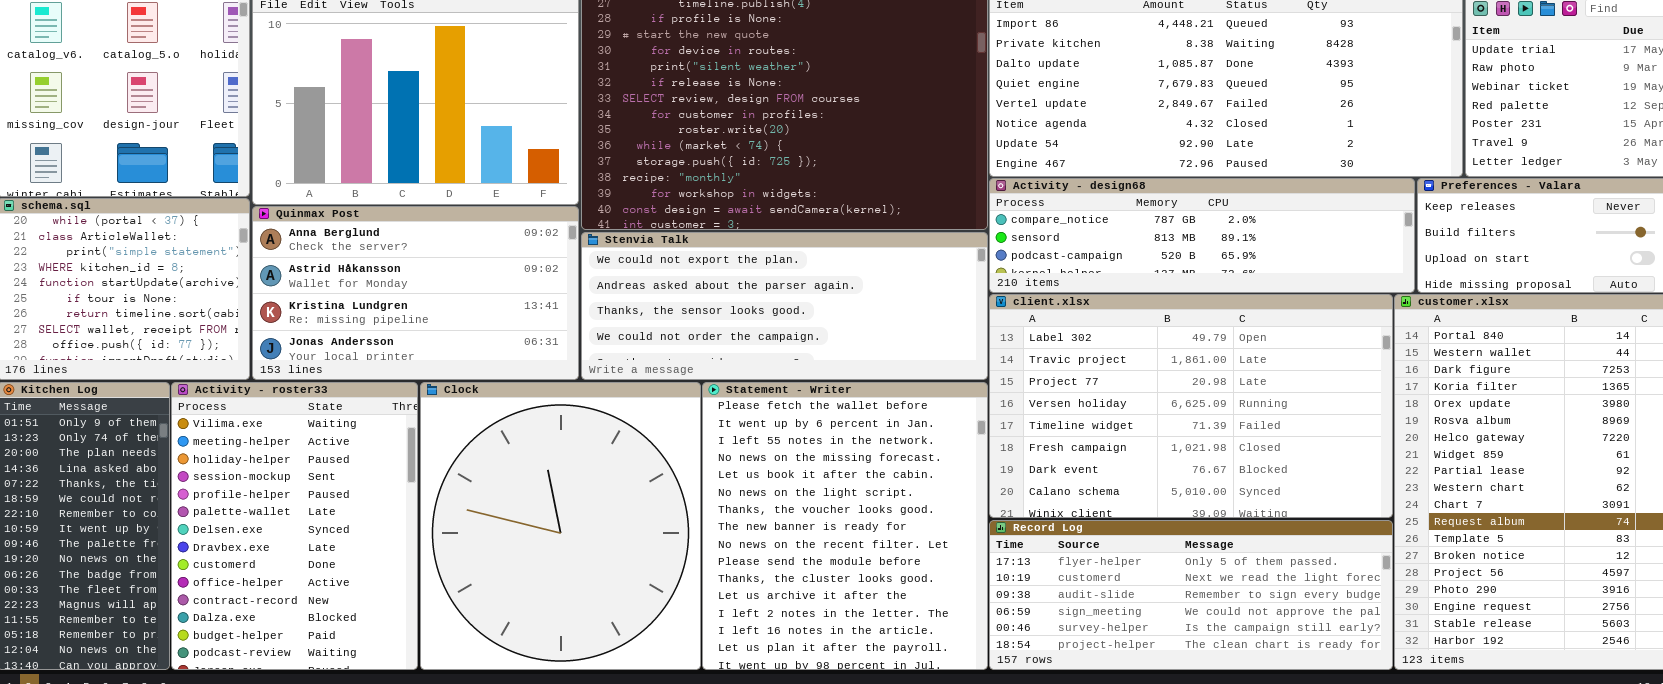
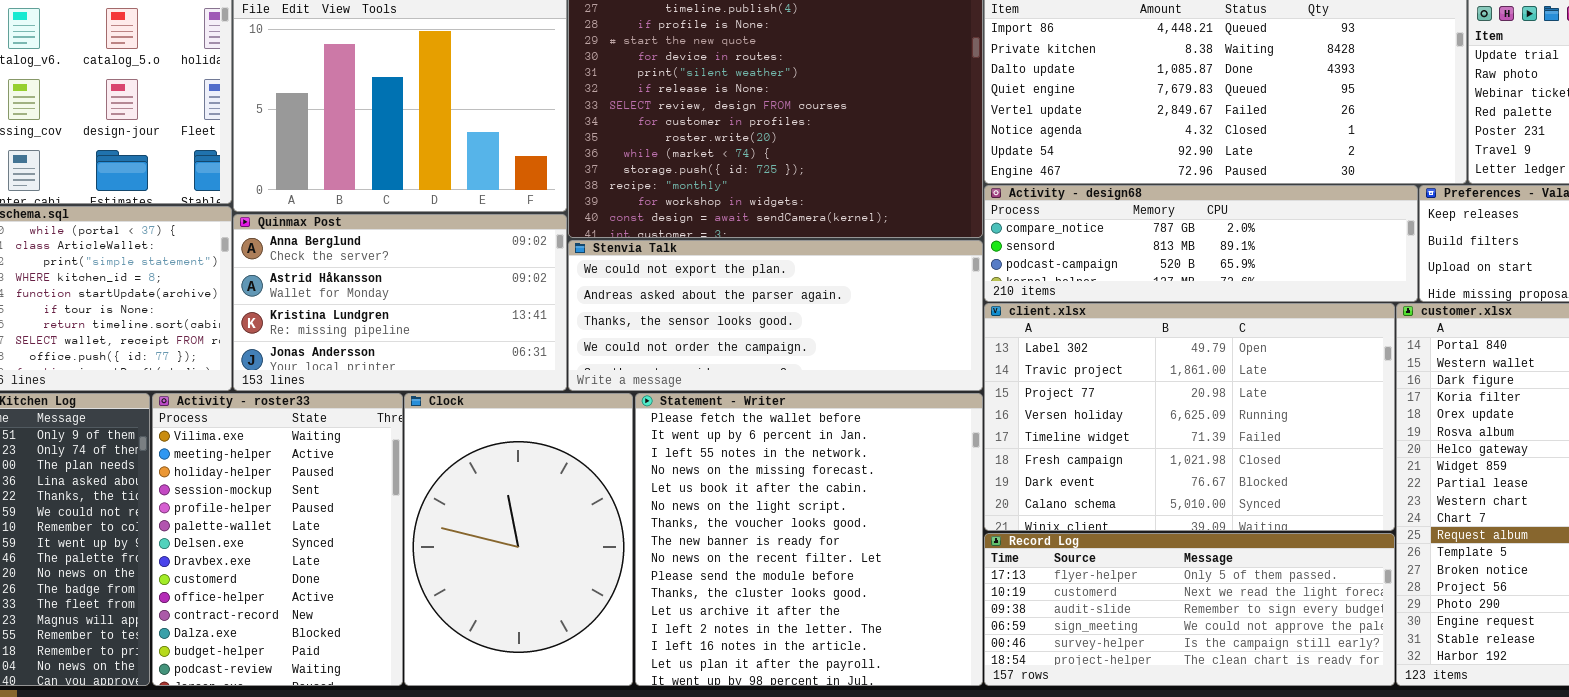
Clock: [420,382,701,670] -> [404,393,633,686], resized
Statement - Writer: [702,382,988,670] -> [635,393,983,686], resized

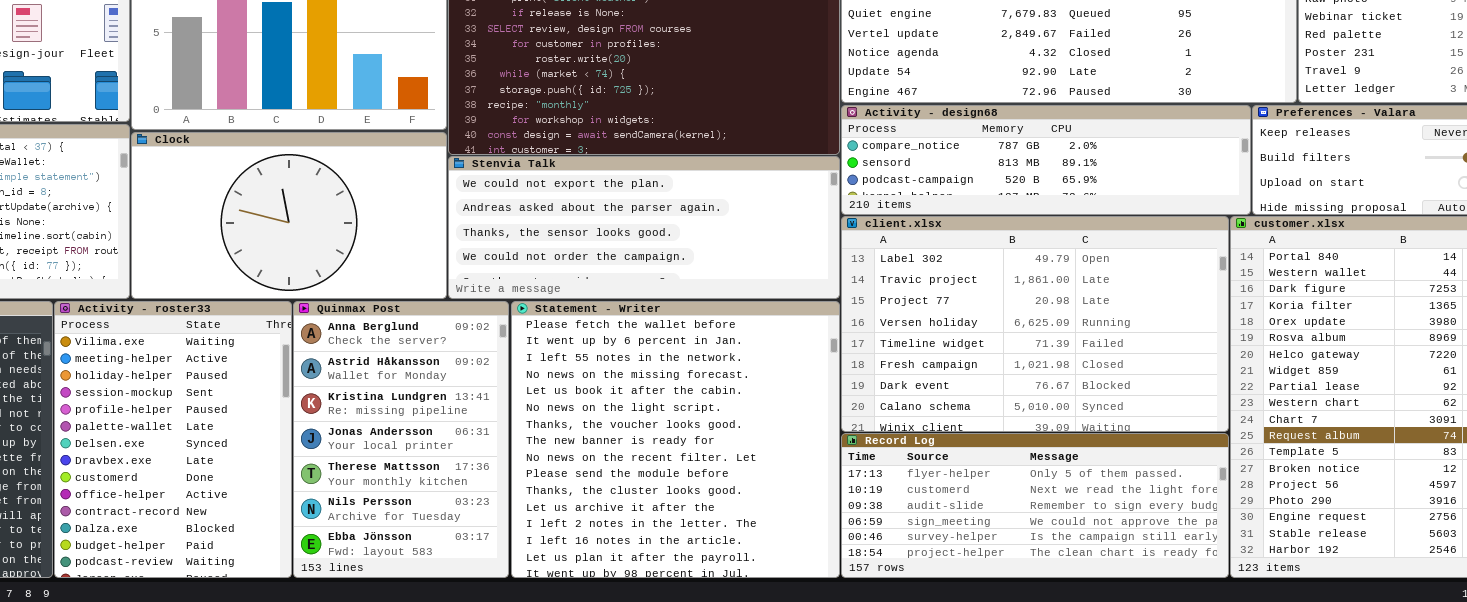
Quinmax Post: [233,214,567,391] -> [293,301,509,578], moved, resized
Clock: [404,393,633,686] -> [131,132,447,299], moved, resized

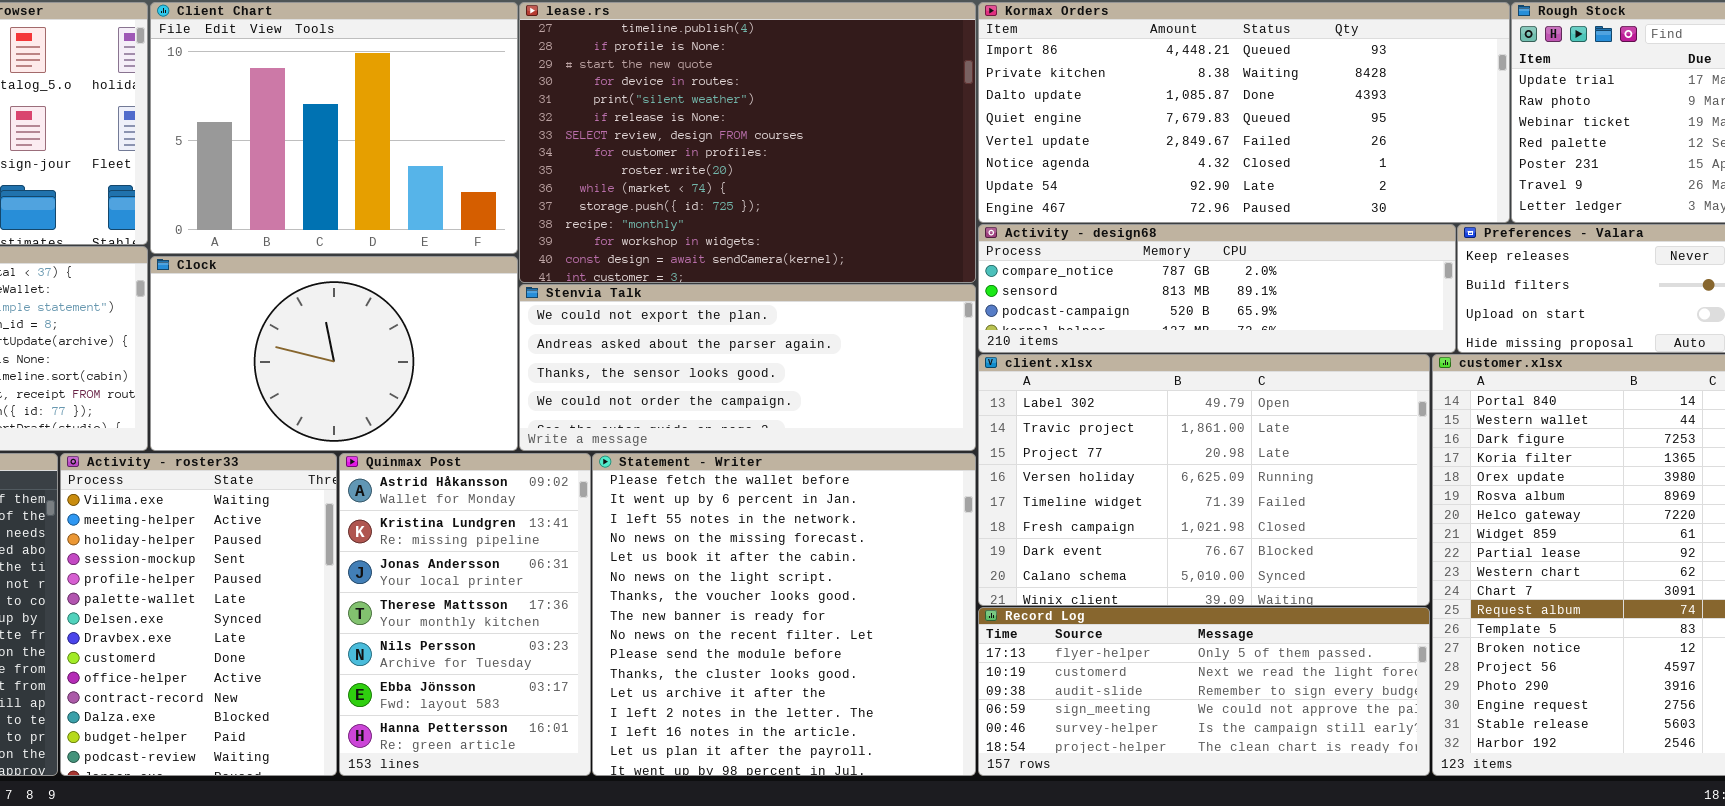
Quinmax Post: [293,301,509,578] -> [339,453,591,776], scrolled down 1 row

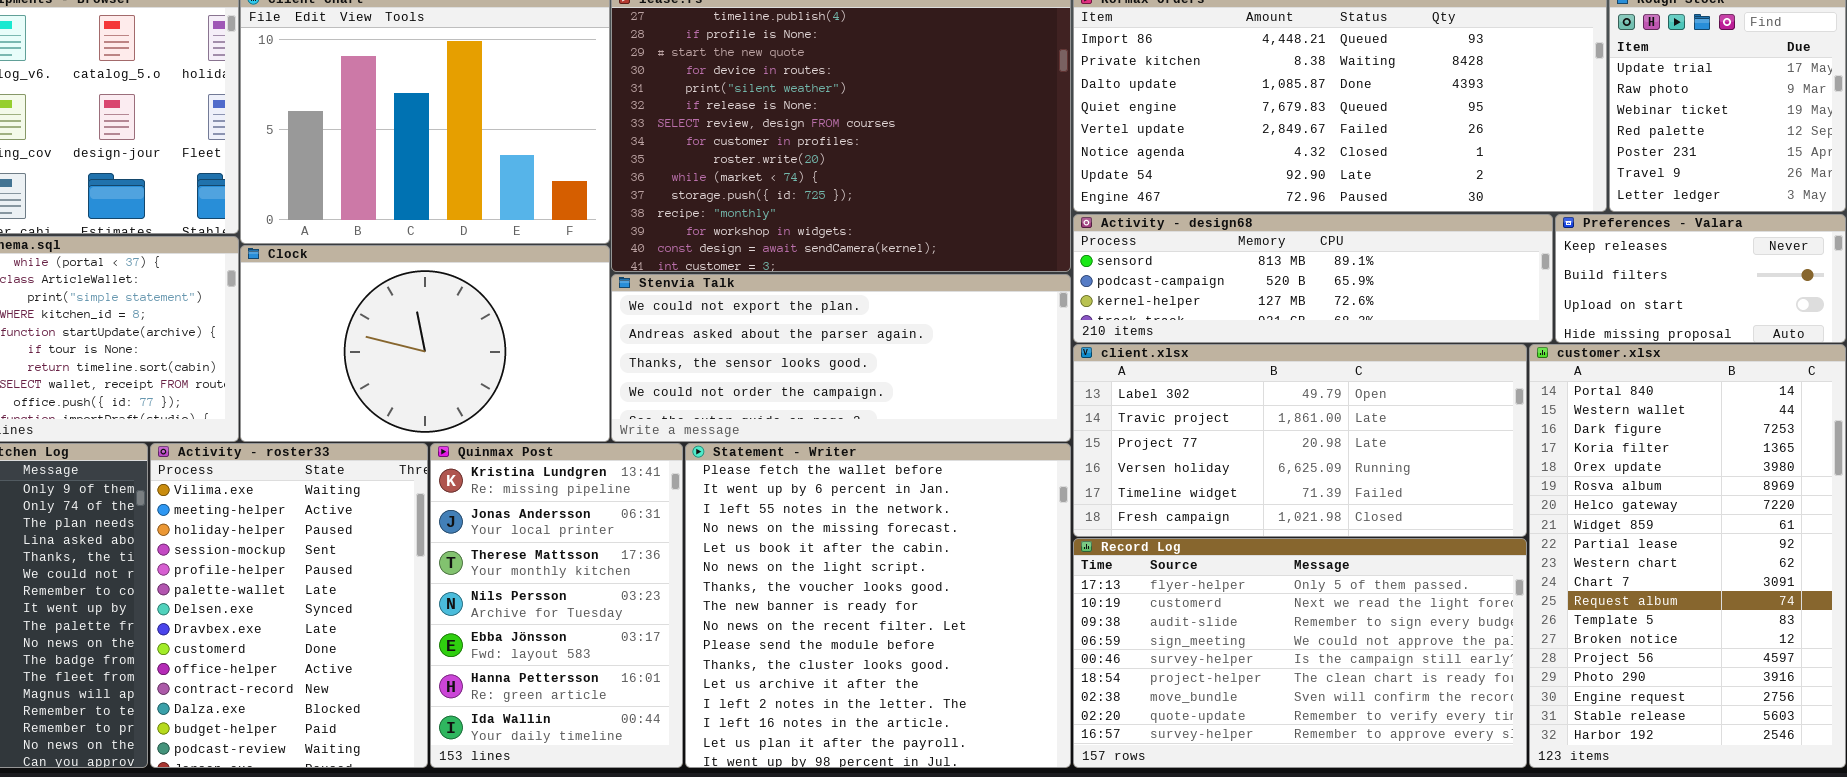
Activity - design68: [978,224,1456,353] -> [1073,214,1553,343], scrolled down 1 row
client.xlsx: [978,354,1430,606] -> [1073,344,1527,537], resized
Quinmax Post: [339,453,591,776] -> [430,443,683,768], scrolled down 1 row
Record Log: [978,607,1430,776] -> [1073,538,1527,768], resized

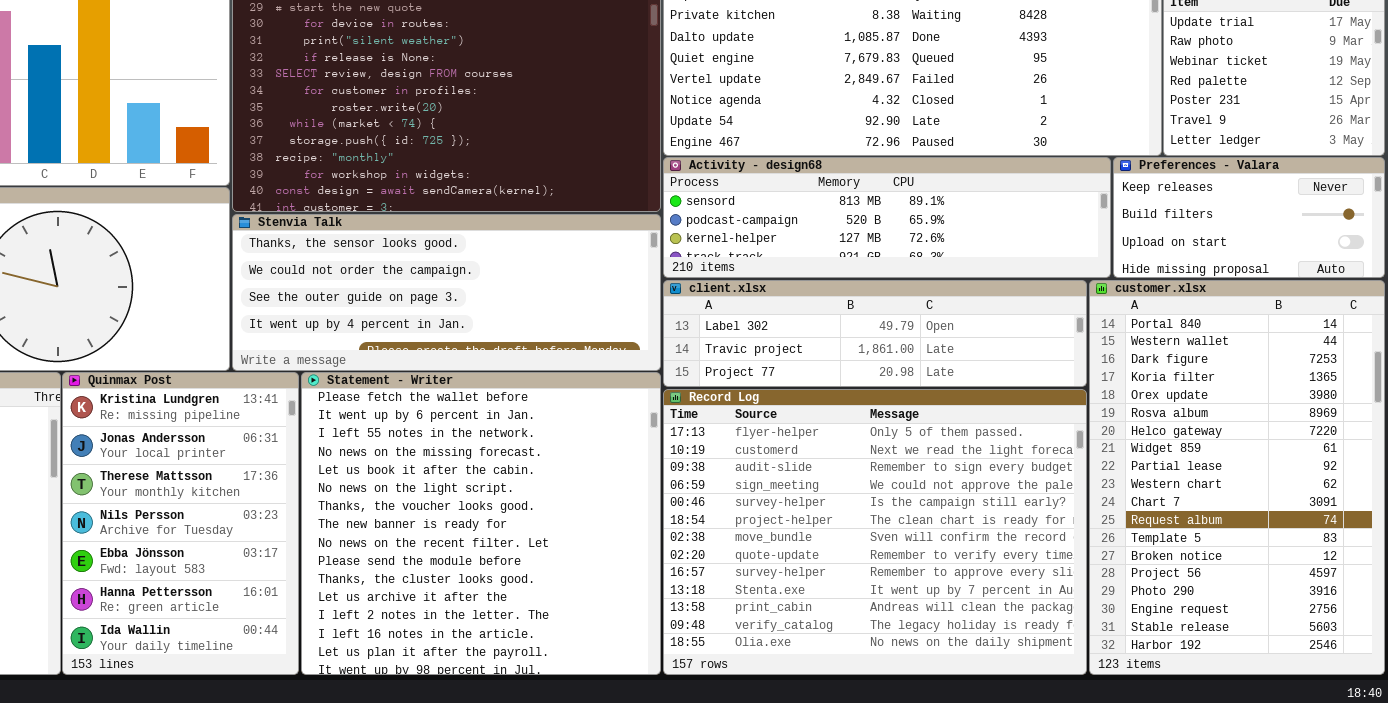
Stenvia Talk: [611,274,1071,442] -> [232,214,661,371], scrolled down 2 rows
client.xlsx: [1073,344,1527,537] -> [663,280,1087,387], resized
Record Log: [1073,538,1527,768] -> [663,389,1087,675], resized

